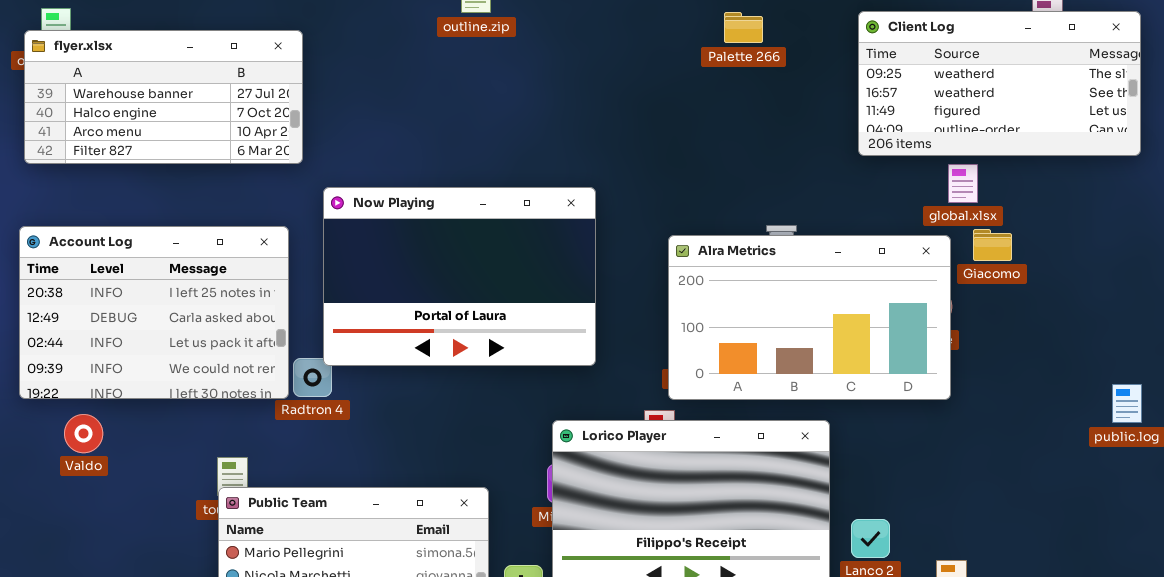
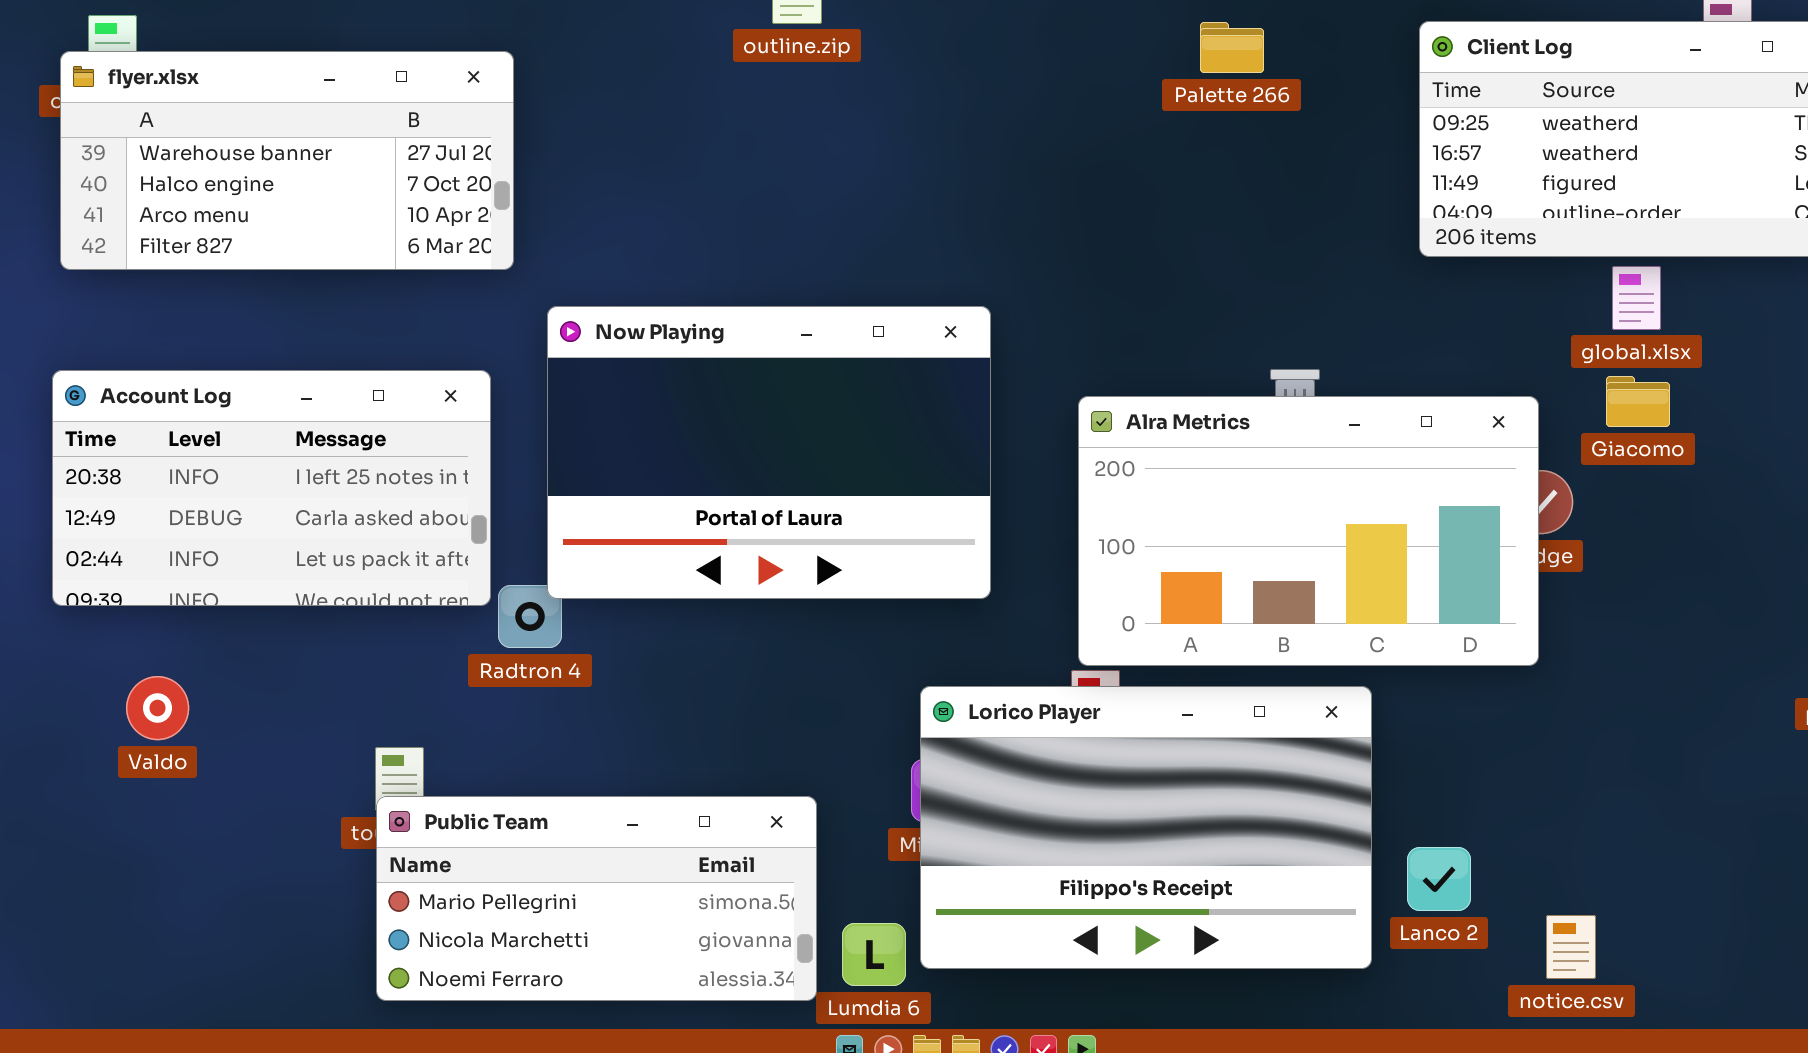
global.xlsx: [948,164,978,203] -> [1612,266,1661,330], moved
Account Log: [19,226,289,399] -> [52,370,491,606], resized
Alra Metrics: [668,235,951,400] -> [1078,396,1539,666], moved

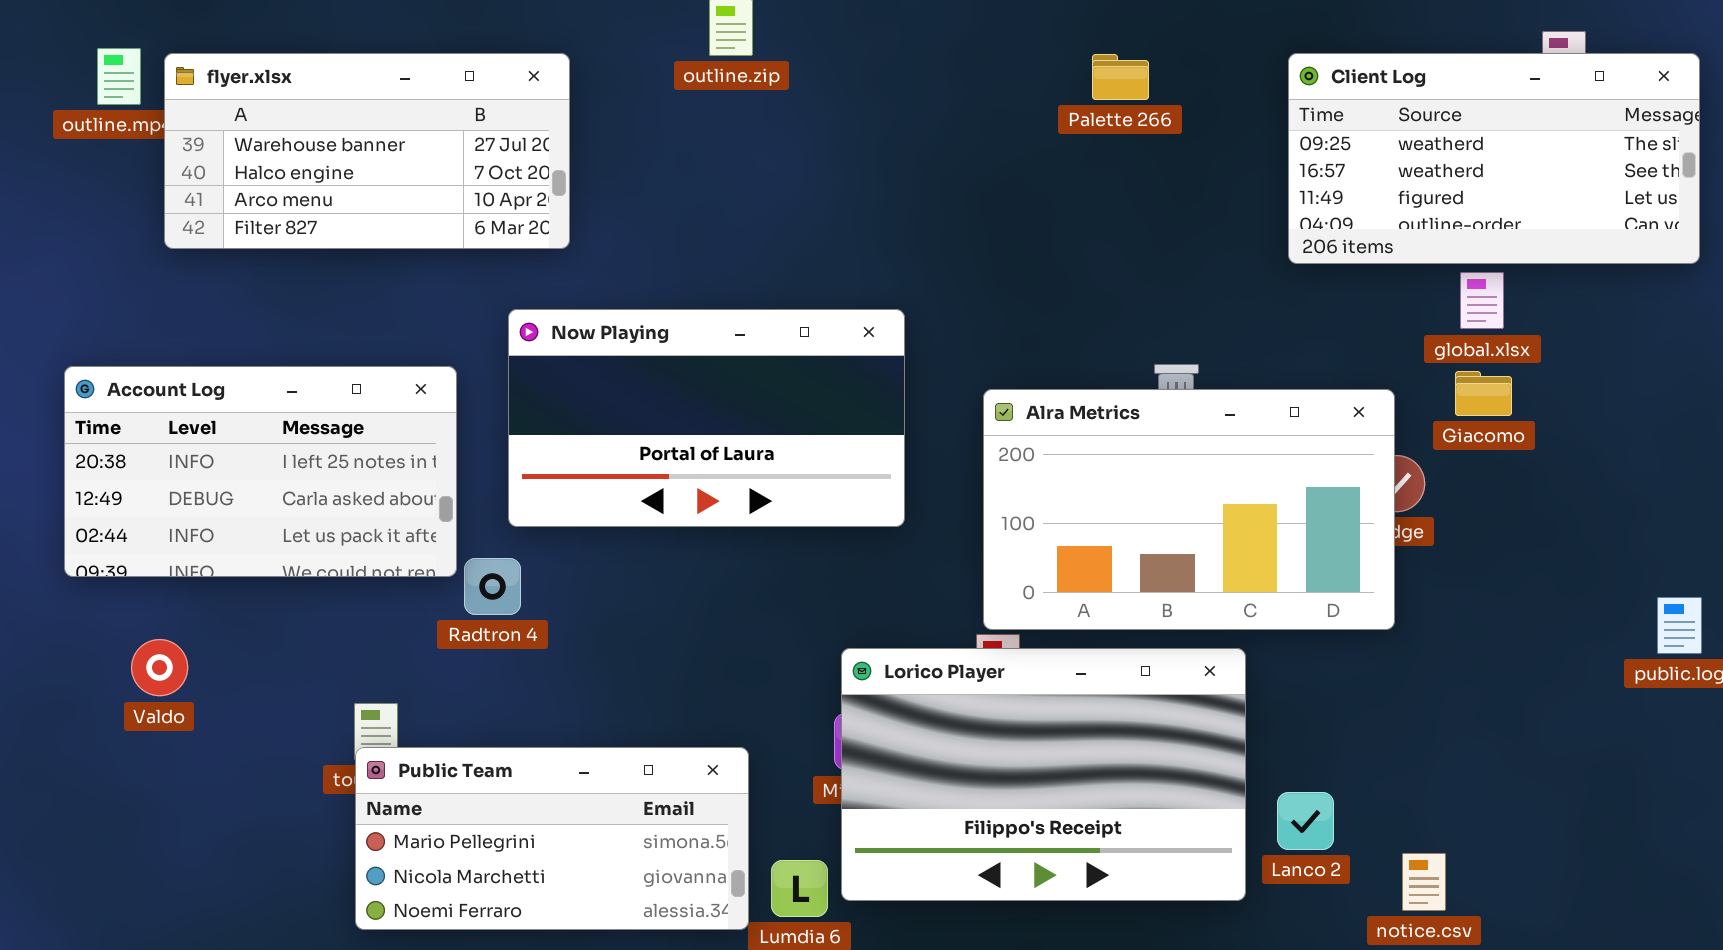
flyer.xlsx: [60,51,514,270] -> [164,53,570,249], moved
Now Playing: [547,306,991,599] -> [508,309,905,527], resized

